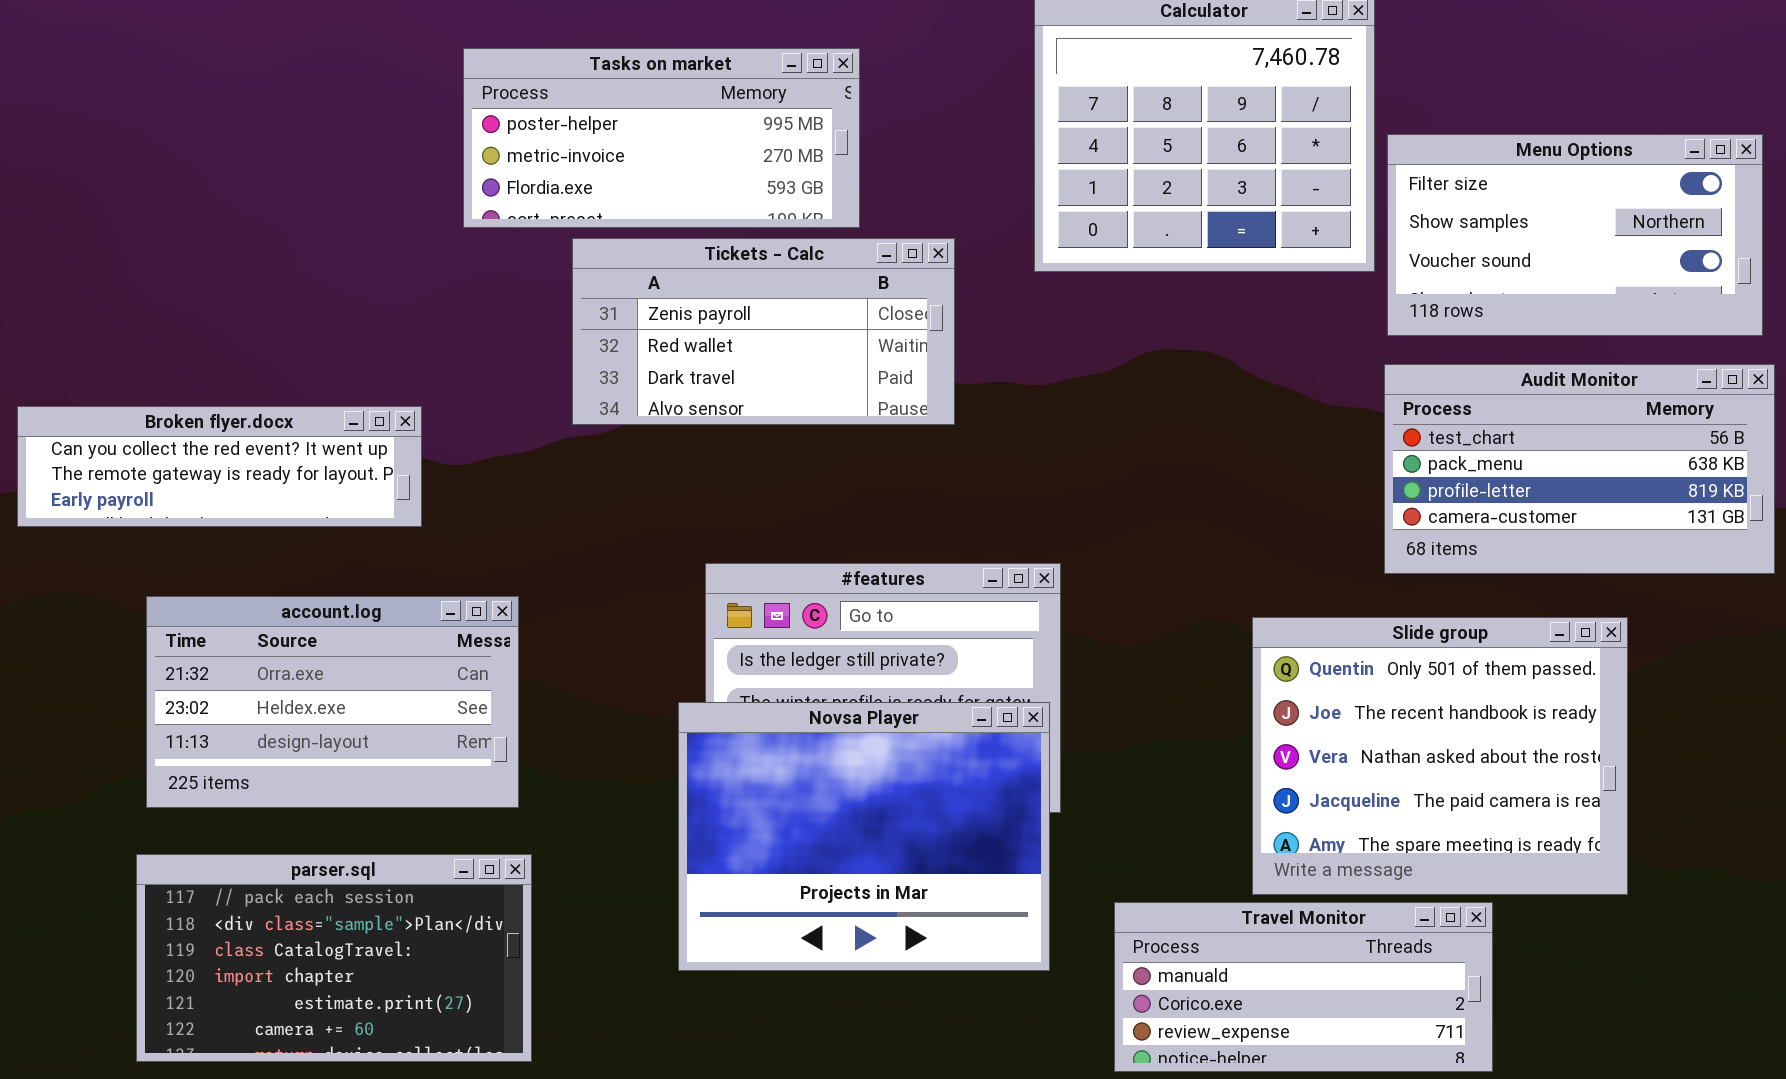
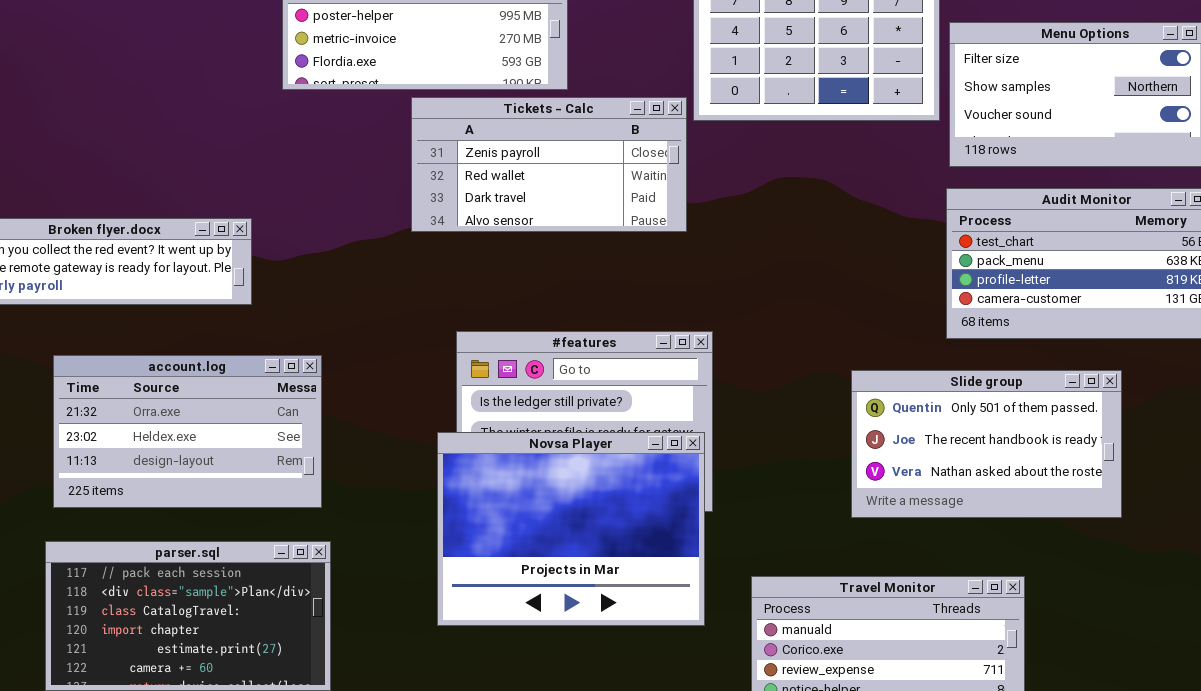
Tickets - Calc: [572,238,955,425] -> [411,97,687,232], moved
Slide group: [1252,617,1628,895] -> [851,370,1122,518], resized

